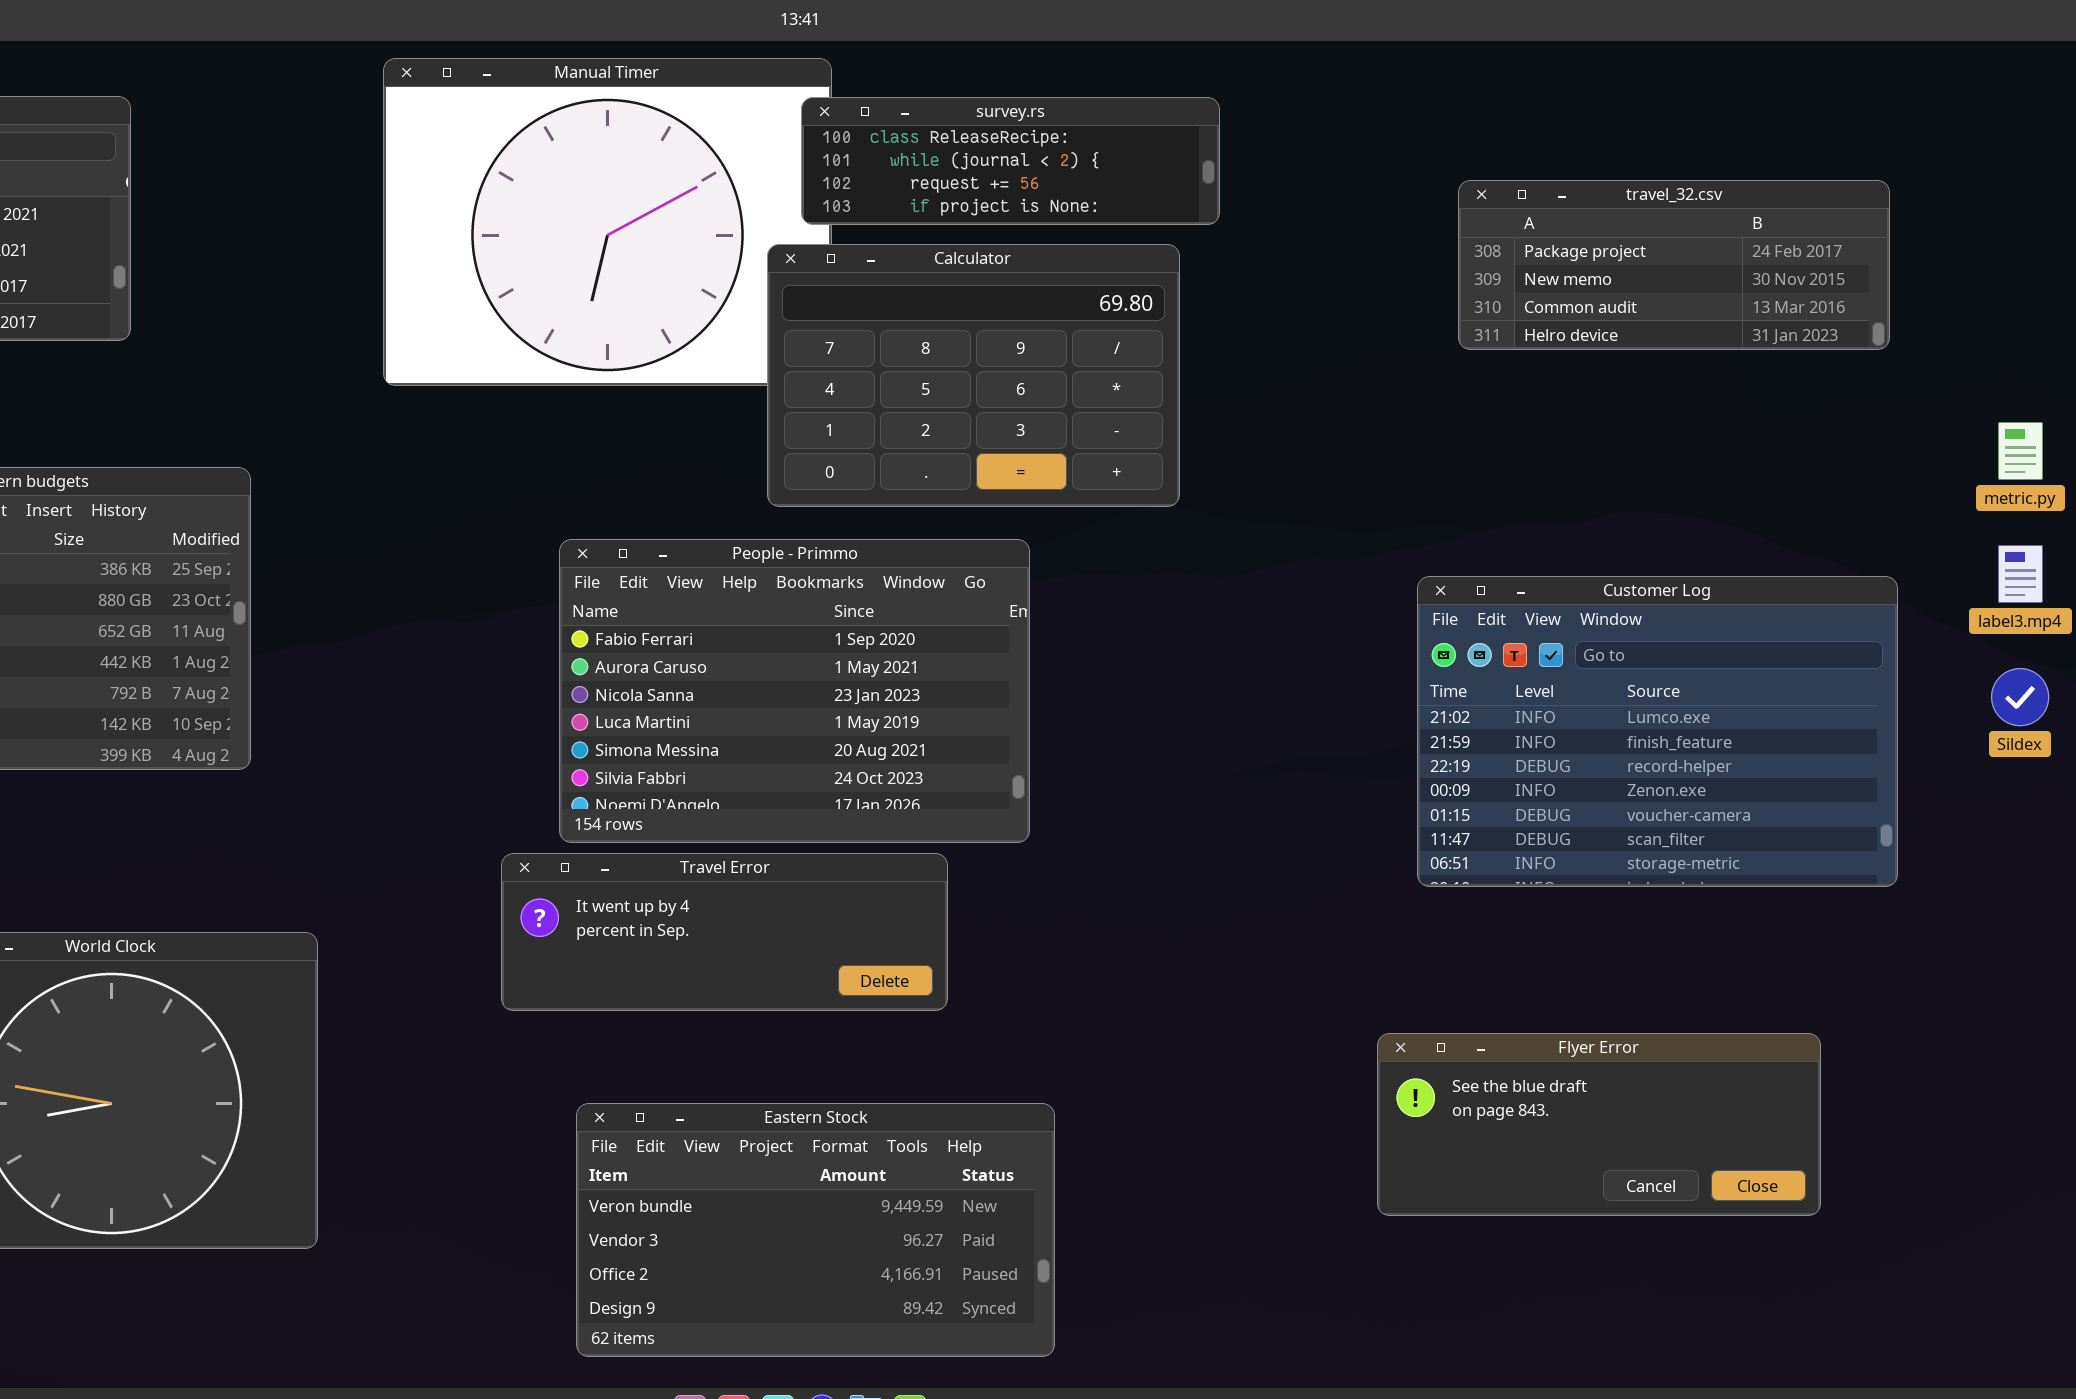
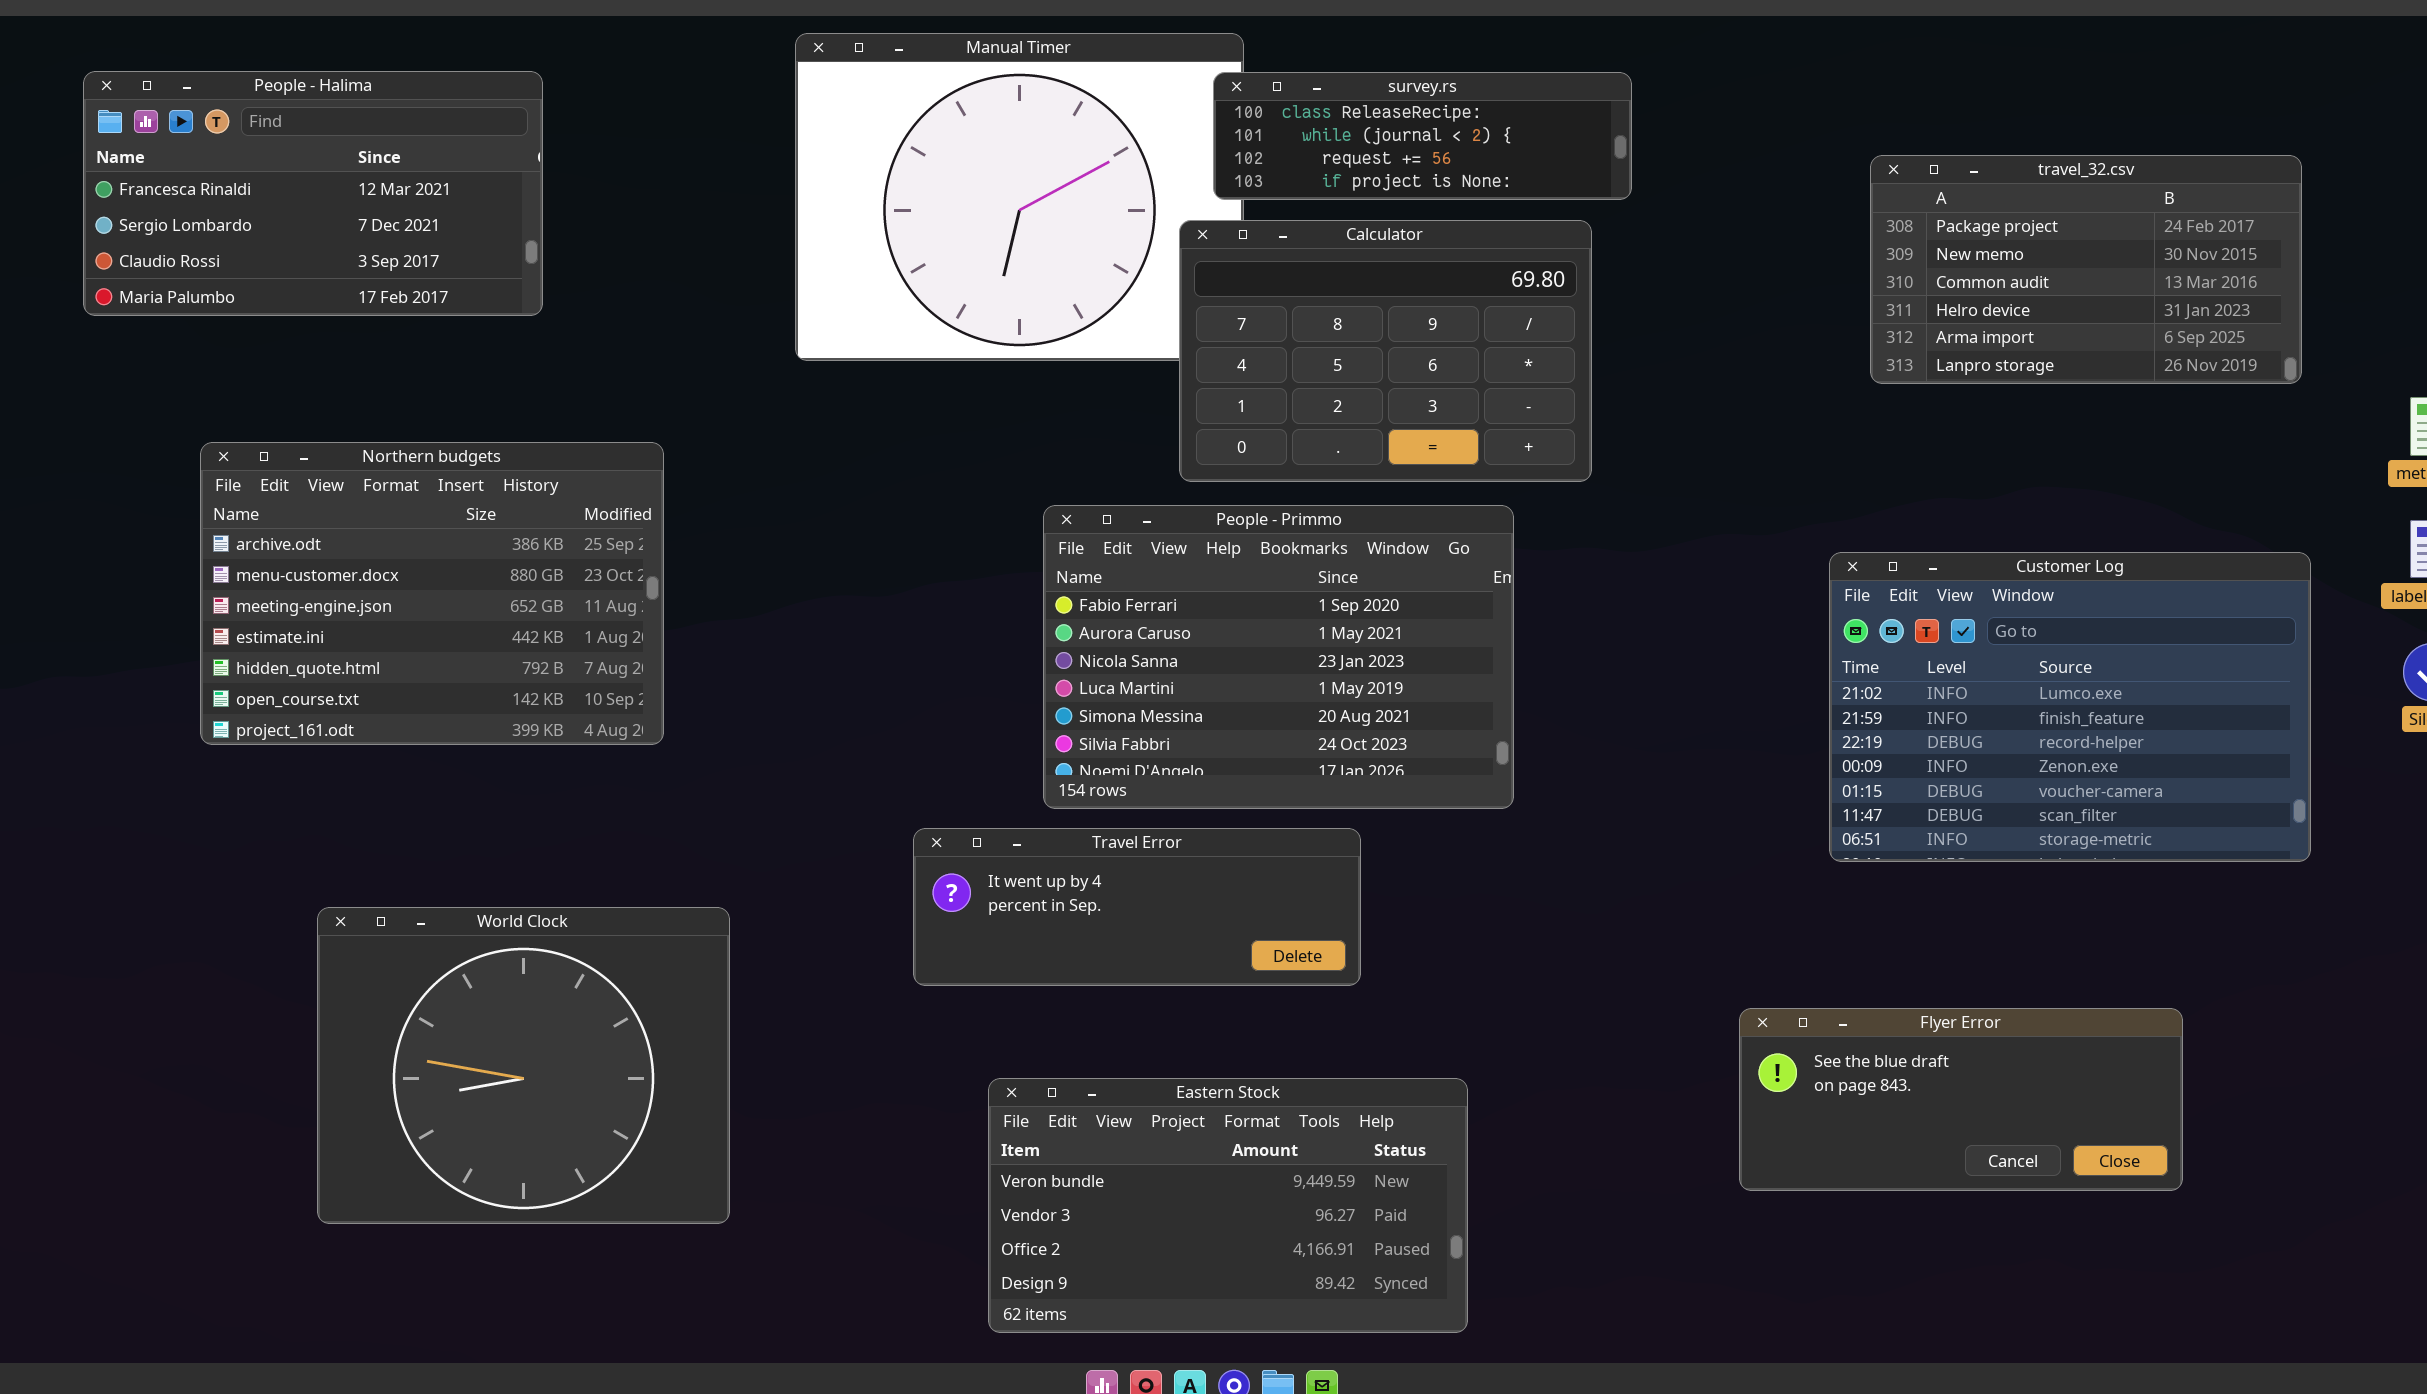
travel_32.csv: [1458,180,1890,350] -> [1870,155,2302,384], resized
People - Primmo: [559,539,1030,843] -> [1043,505,1514,809], moved
Flyer Error: [1377,1033,1821,1216] -> [1739,1008,2183,1191], moved

